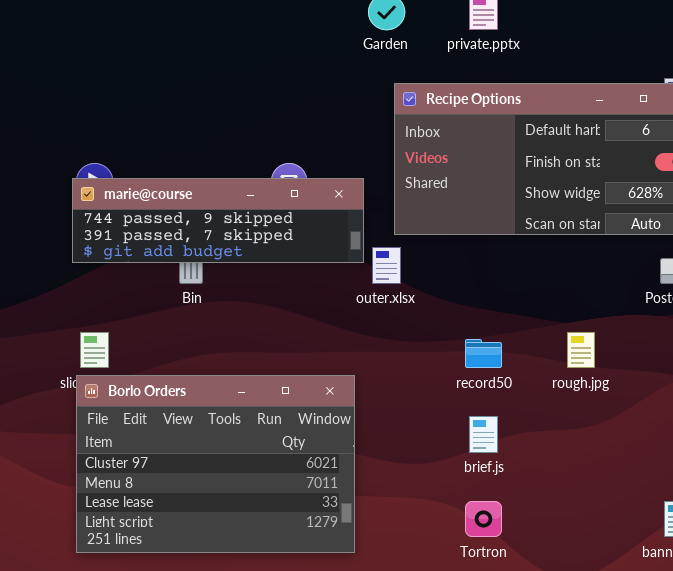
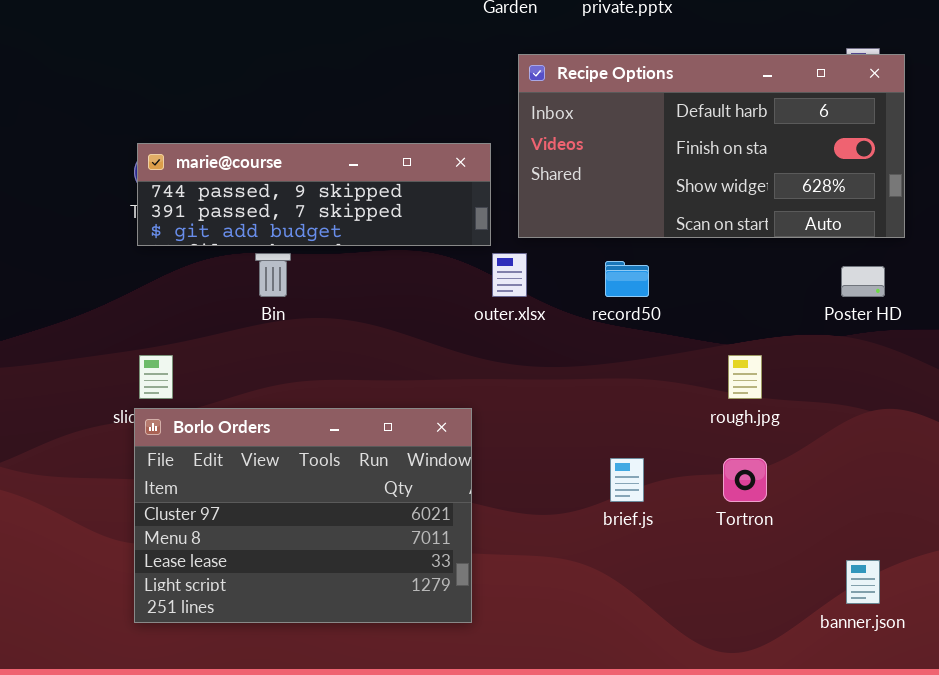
marie@course: [72,178,364,263] -> [137,143,491,246], moved
record50: [465,339,502,368] -> [605,261,649,297], moved
Tortron: [465,501,502,537] -> [723,458,767,502], moved

